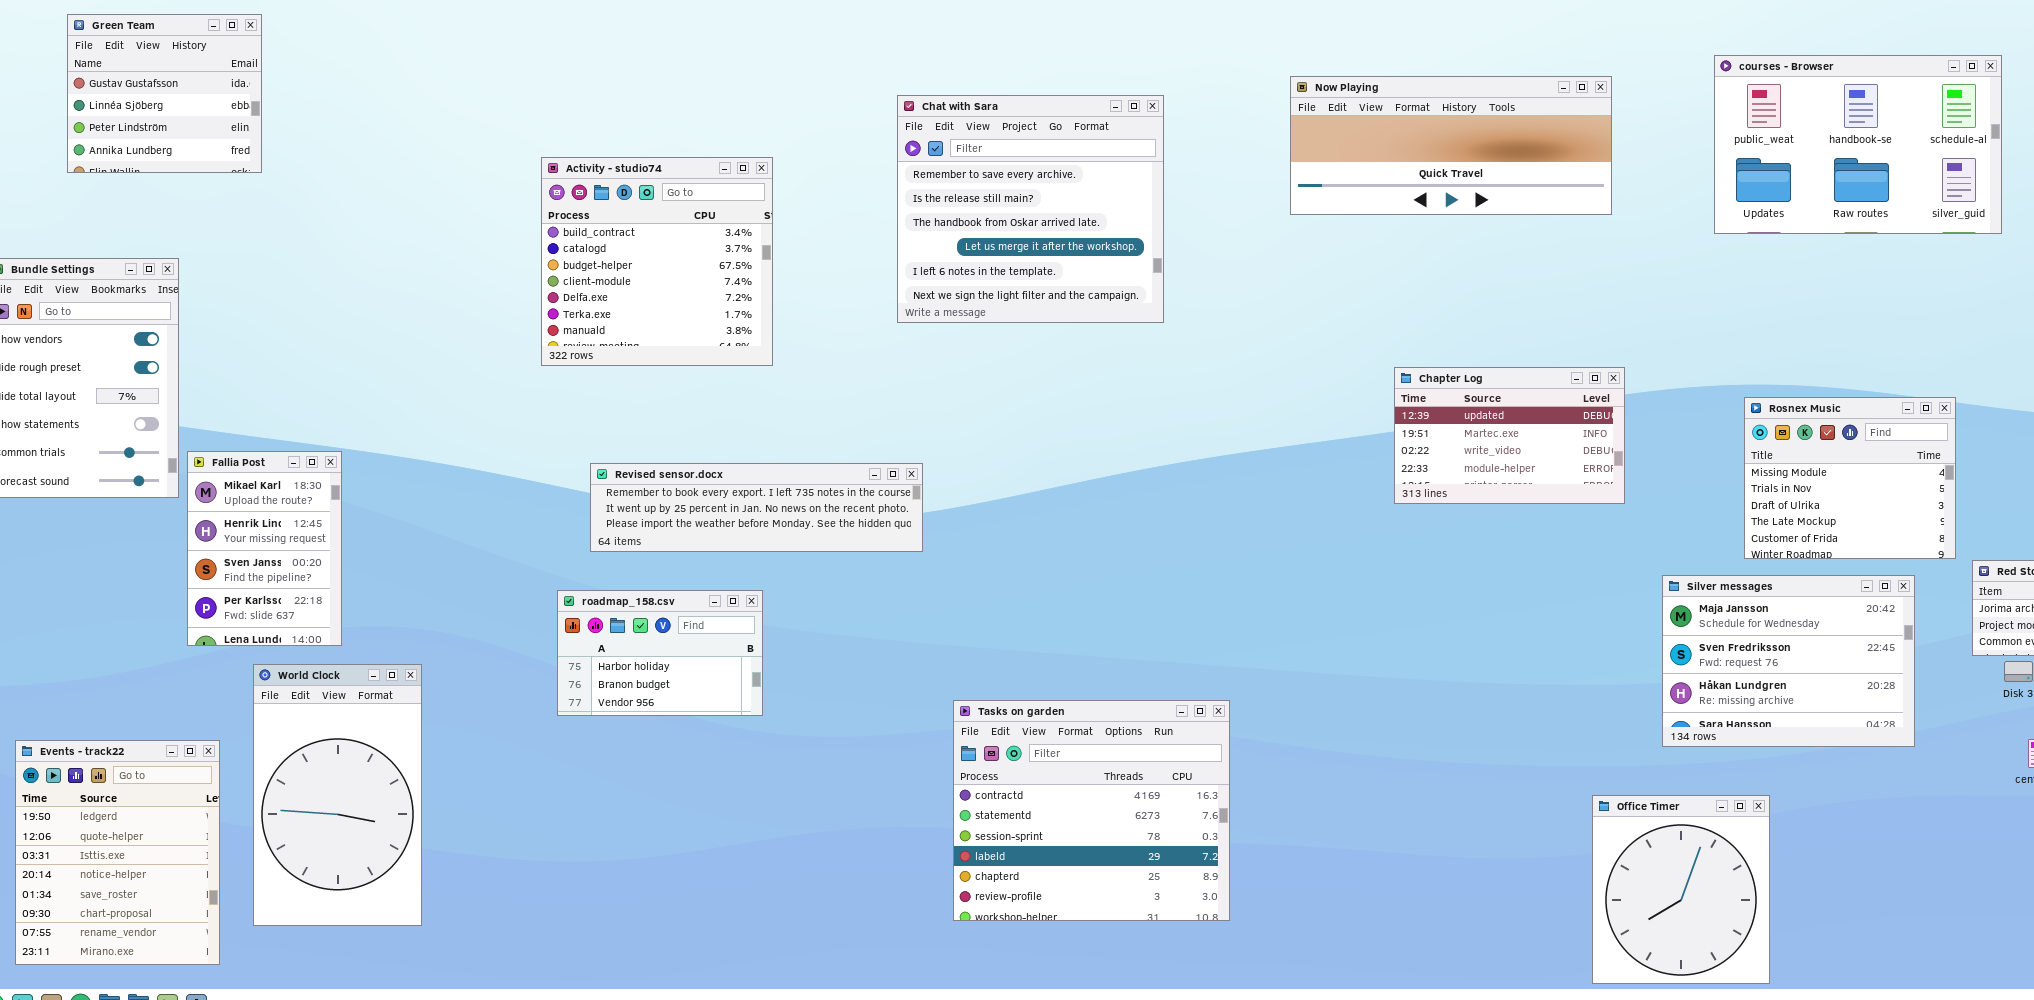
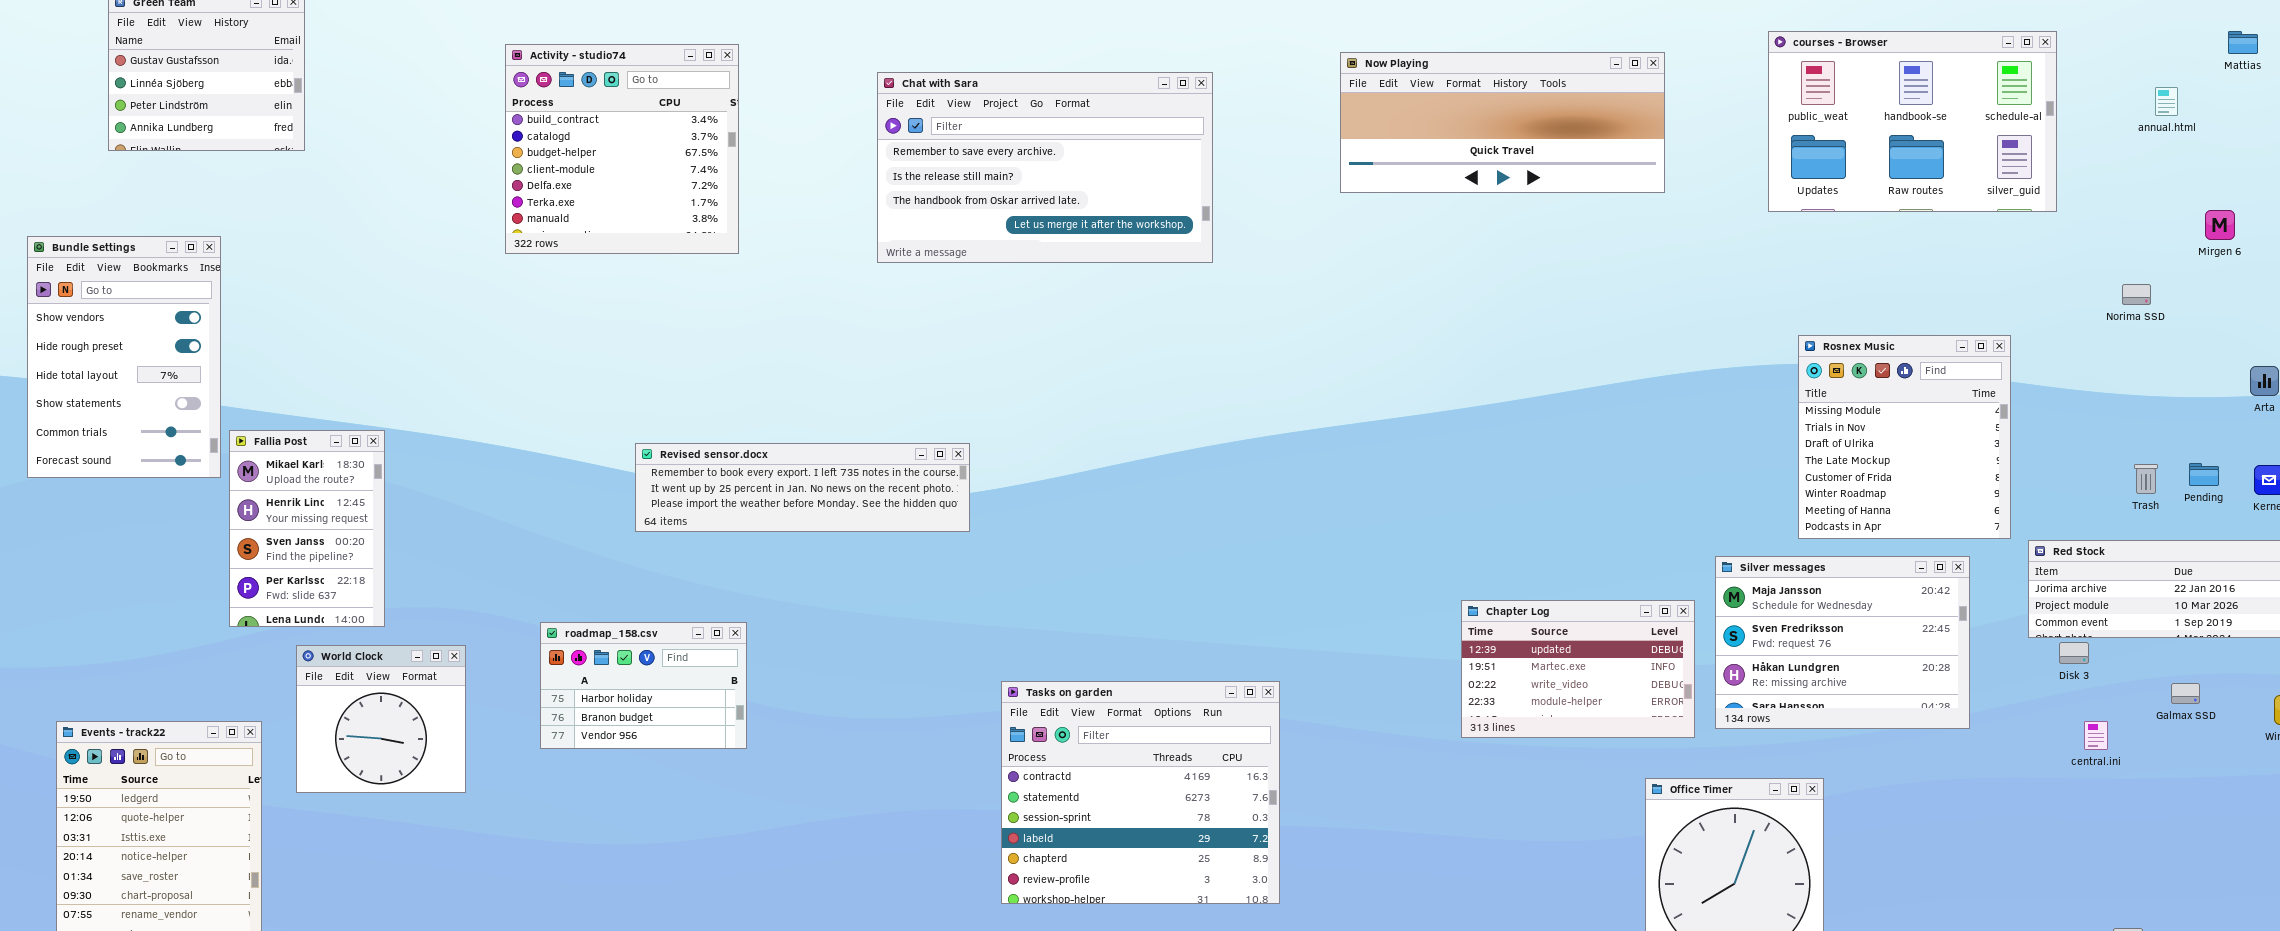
Chat with Sara: [897,95,1164,323] -> [877,72,1213,263], resized
Activity - studio74: [541,157,773,366] -> [505,44,739,254], moved
Chapter Log: [1394,367,1625,504] -> [1461,600,1695,738], moved
Rosnex Music: [1744,397,1956,559] -> [1798,335,2011,539], resized
roadmap_158.csv: [557,590,763,716] -> [540,622,747,749], moved
World Clock: [253,664,422,926] -> [296,645,466,793], resized

